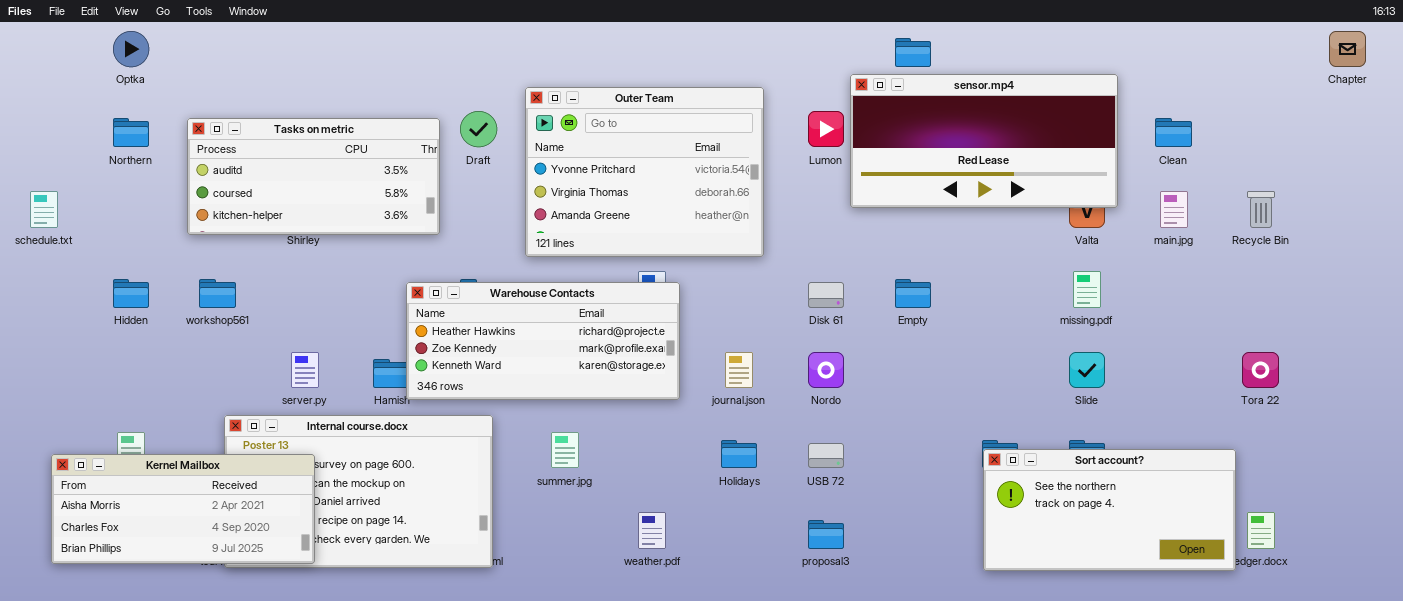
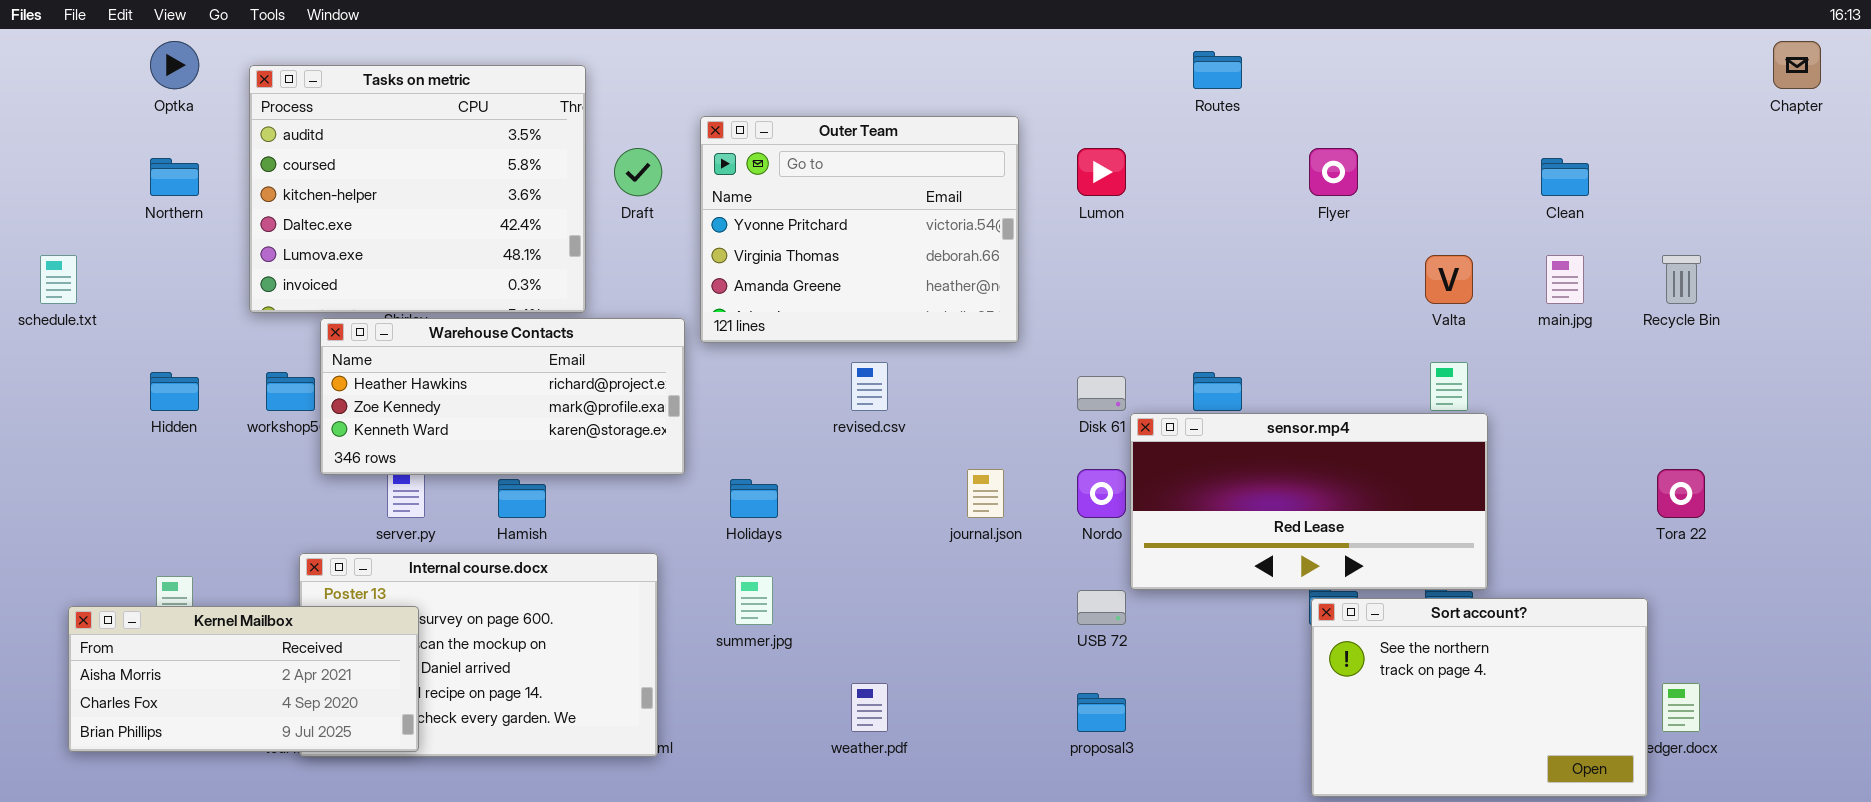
sensor.mp4: [850,74,1118,208] -> [1130,413,1488,590], moved
Tasks on metric: [187,118,440,235] -> [249,65,586,313], resized
Warehouse Contacts: [406,282,680,400] -> [320,318,685,475], moved
Holidays: [721,440,757,468] -> [730,479,778,518], moved
Sort account?: [983,449,1236,571] -> [1311,598,1648,797], resized

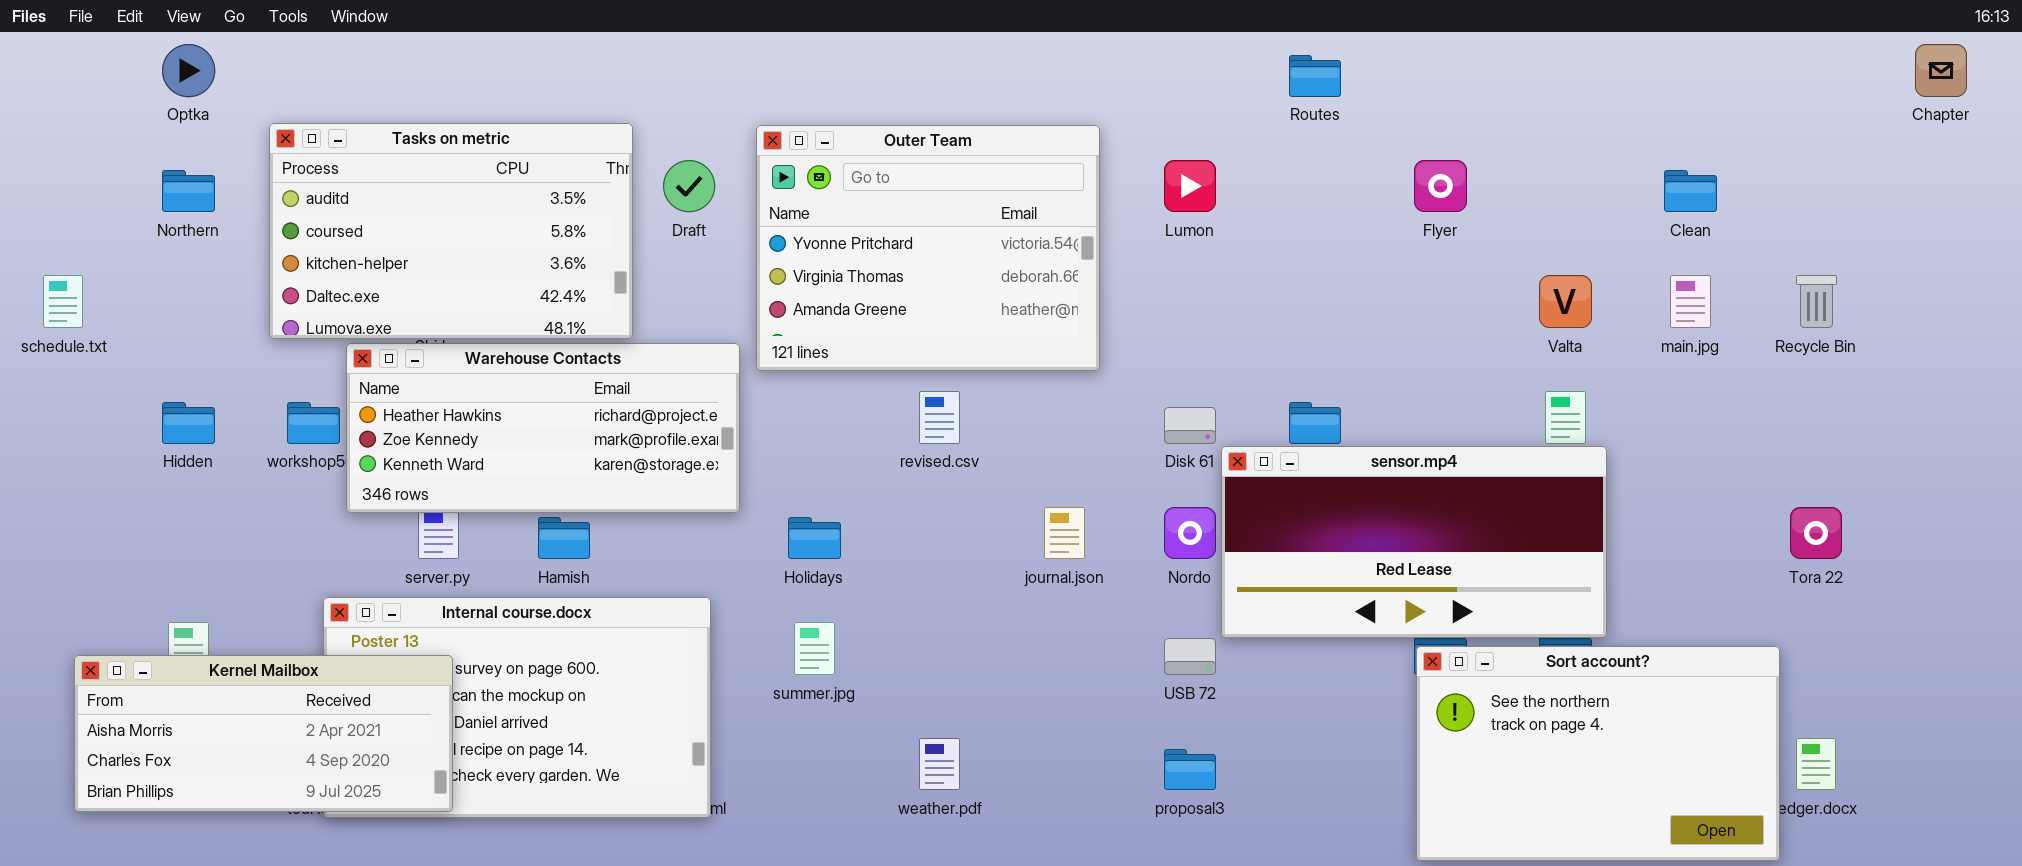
Tasks on metric: [249,65,586,313] -> [269,123,633,339], resized

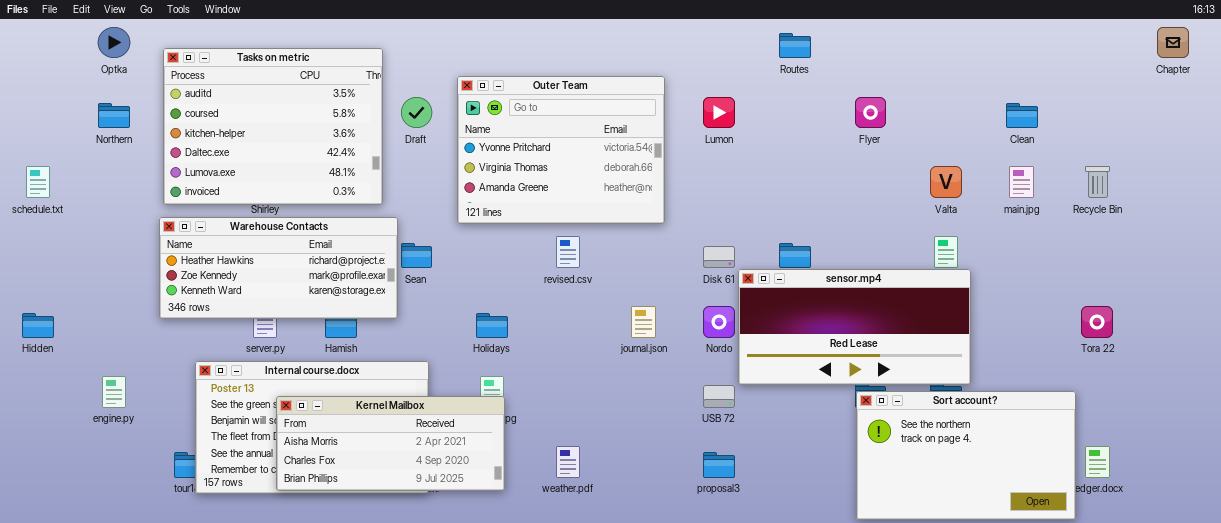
Tasks on metric: [269,123,633,339] -> [163,48,383,205], resized
Warehouse Contacts: [346,343,740,513] -> [159,217,398,319], moved
Hidden: [162,402,215,444] -> [22,313,54,338], moved
Kernel Mailbox: [74,655,453,812] -> [276,396,505,491], moved

